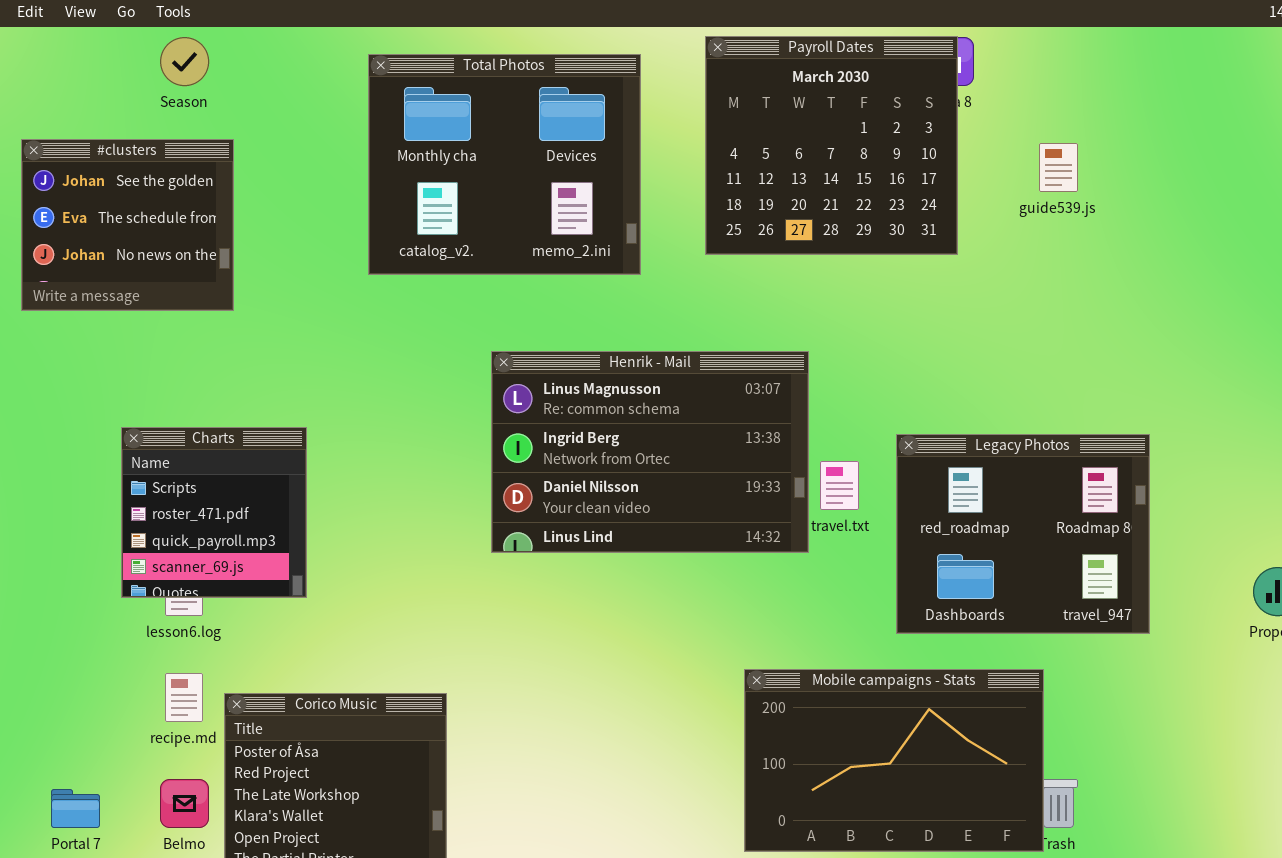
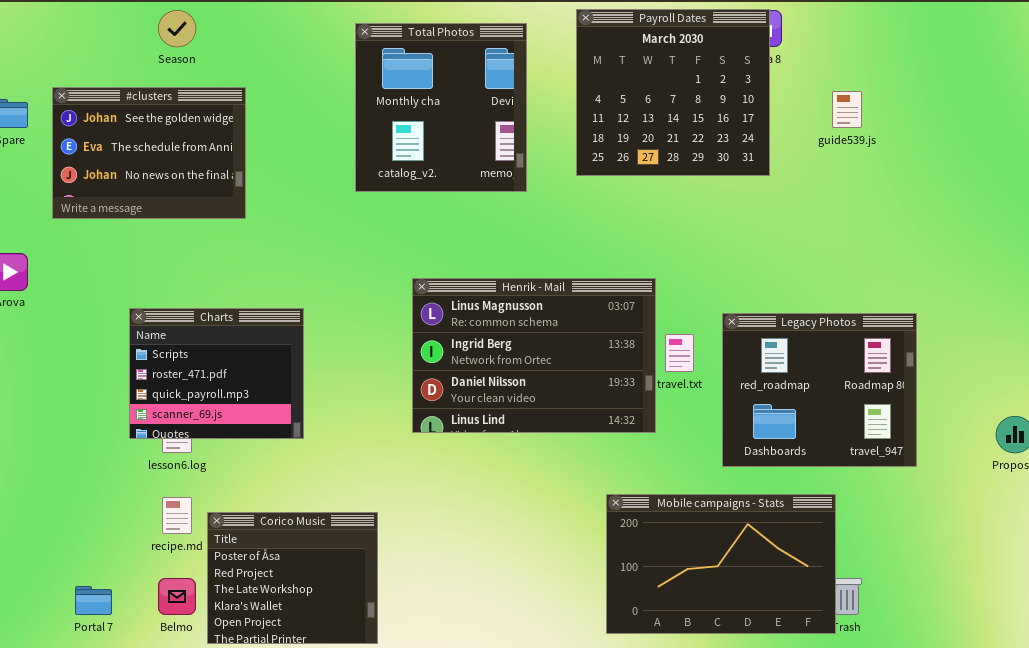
Total Photos: [368,54,641,275] -> [355,23,527,192], resized
#clusters: [21,139,234,311] -> [52,87,246,219], resized
Henrik - Mail: [491,351,809,553] -> [412,278,656,433], moved
Charts: [121,427,307,598] -> [129,308,304,439], resized

